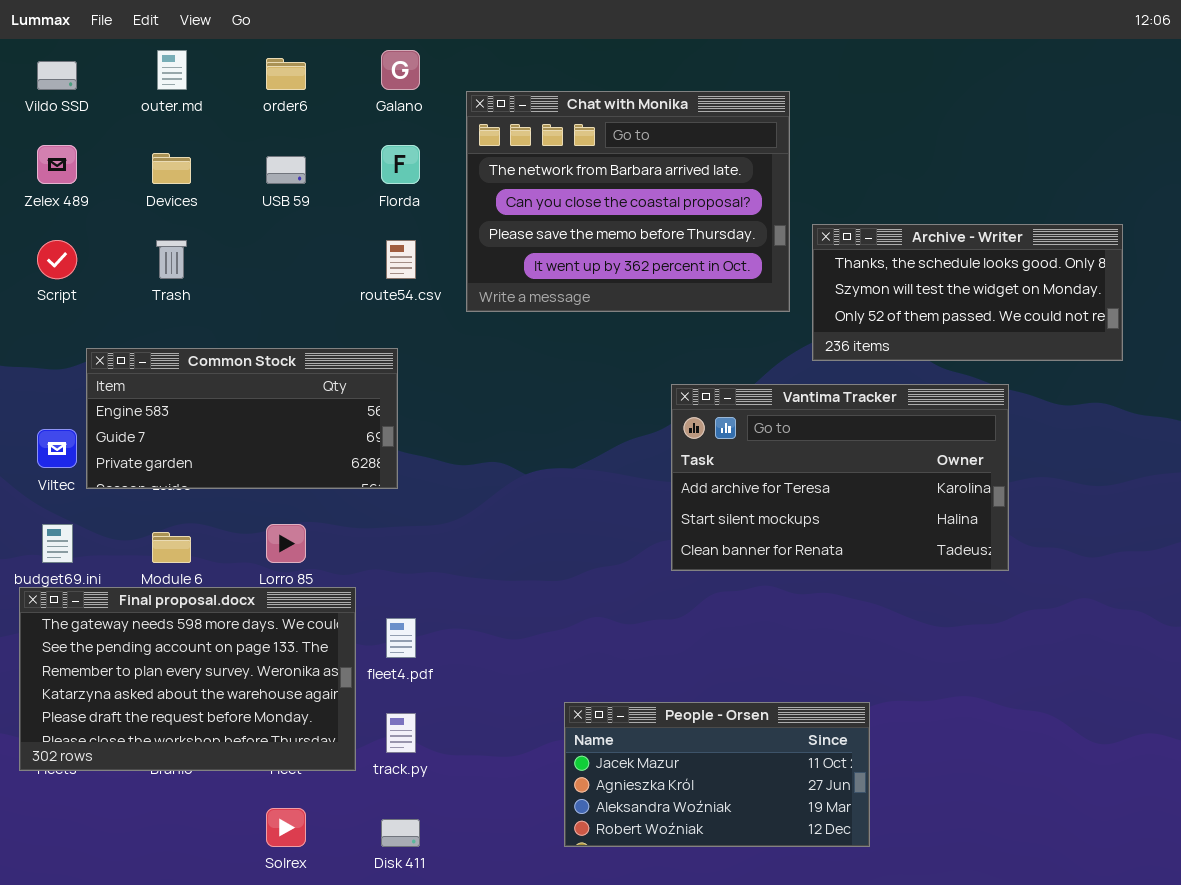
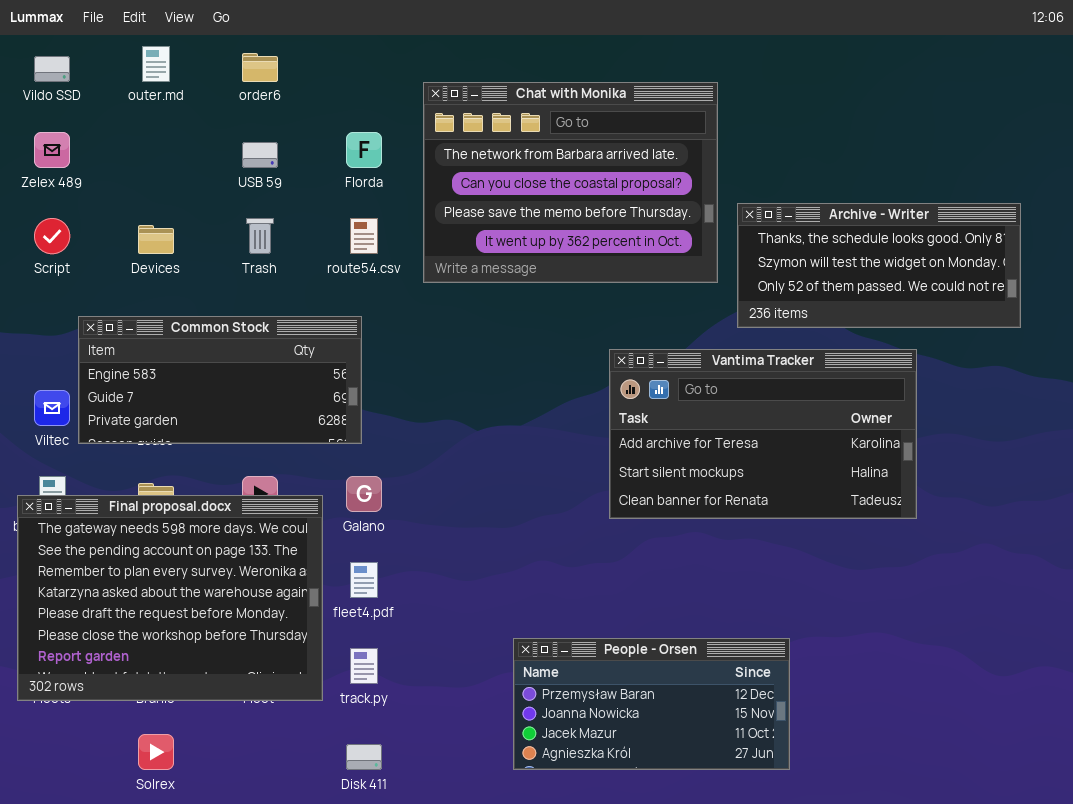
Galano: [381,50,420,90] -> [346,476,382,512], moved
Devices: [152,153,191,184] -> [138,225,174,254], moved
Trash: [156,240,187,279] -> [246,218,274,254], moved
Final proposal.docx: [19,587,356,771] -> [17,495,323,701], resized
People - Orsen: [564,702,870,847] -> [513,638,790,770], scrolled up 2 rows
Solrex: [266,808,306,847] -> [138,734,174,770], moved

